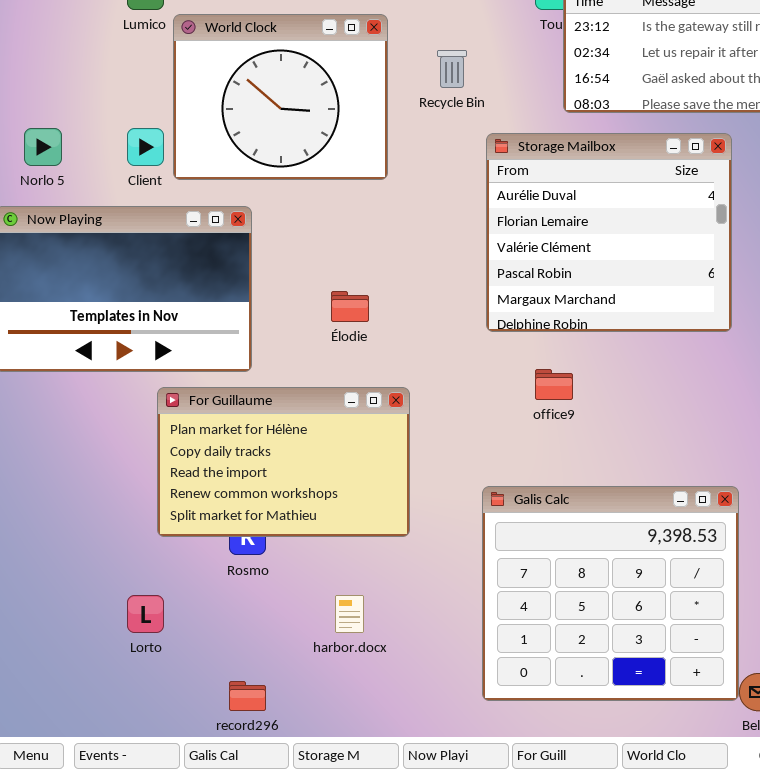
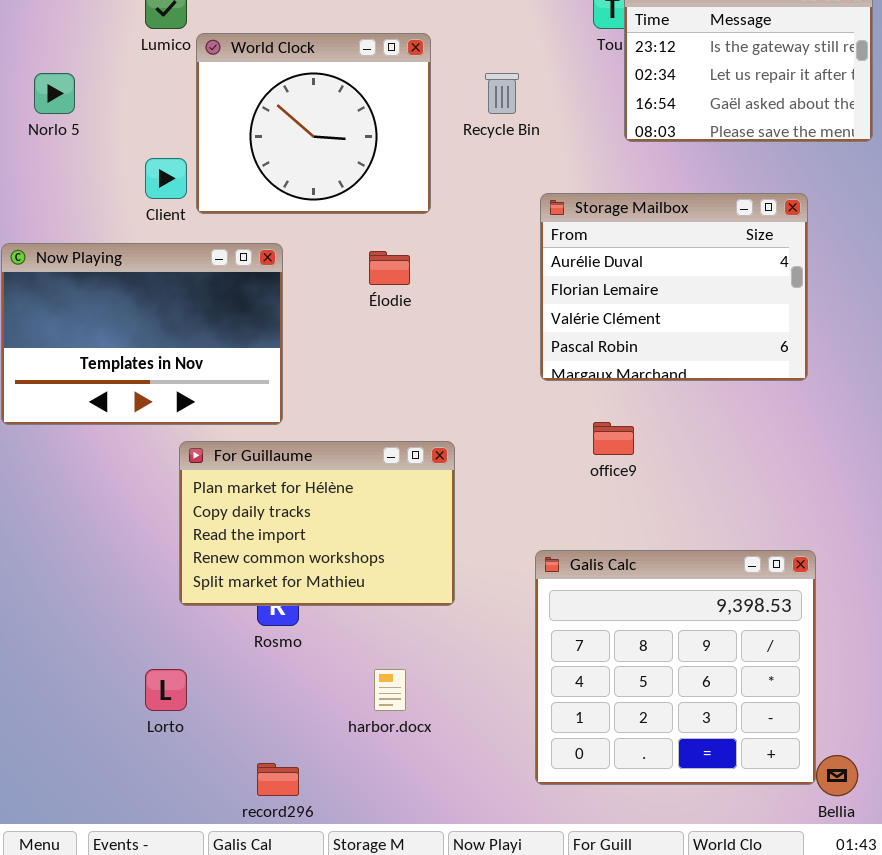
Norlo 5: [24,128,62,166] -> [34,73,75,114], moved
Storage Mailbox: [486,133,732,332] -> [540,193,808,381], resized
Élodie: [331,291,369,322] -> [369,251,410,285], moved

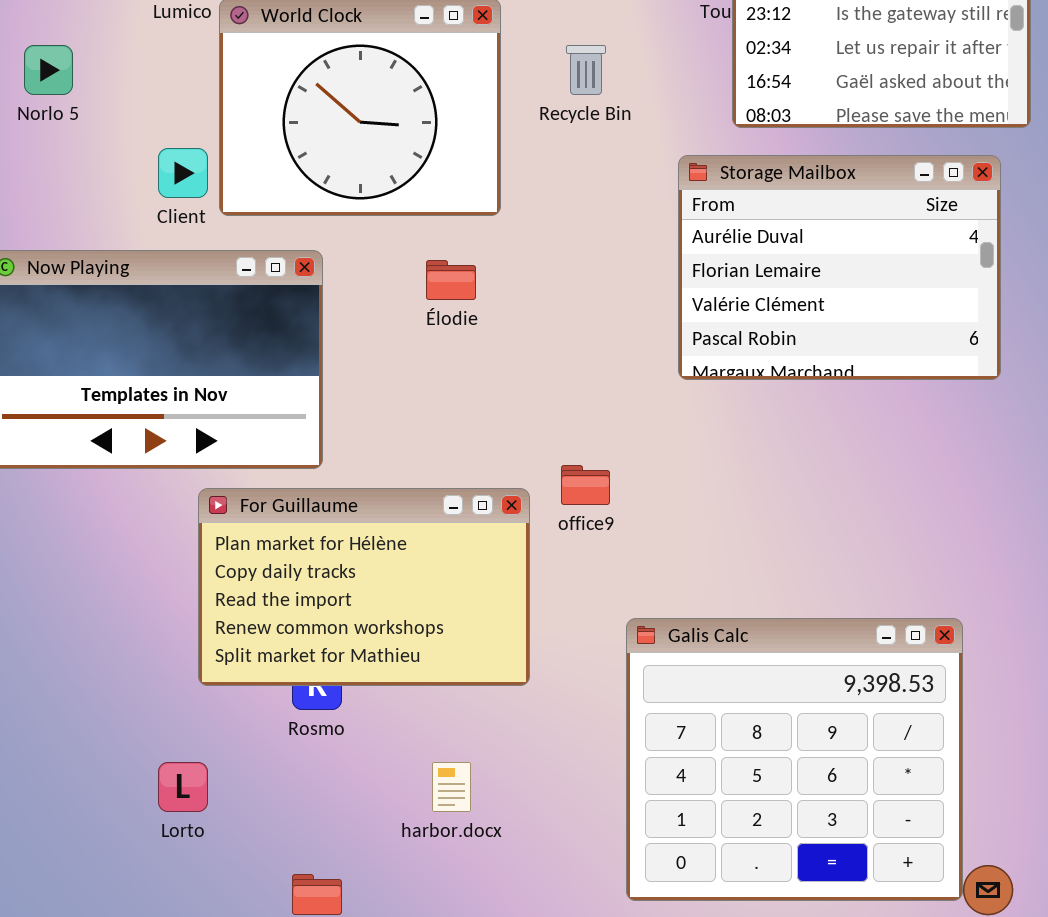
Storage Mailbox: [540,193,808,381] -> [678,155,1001,380], moved
office9: [593,422,634,455] -> [561,465,610,505], moved

